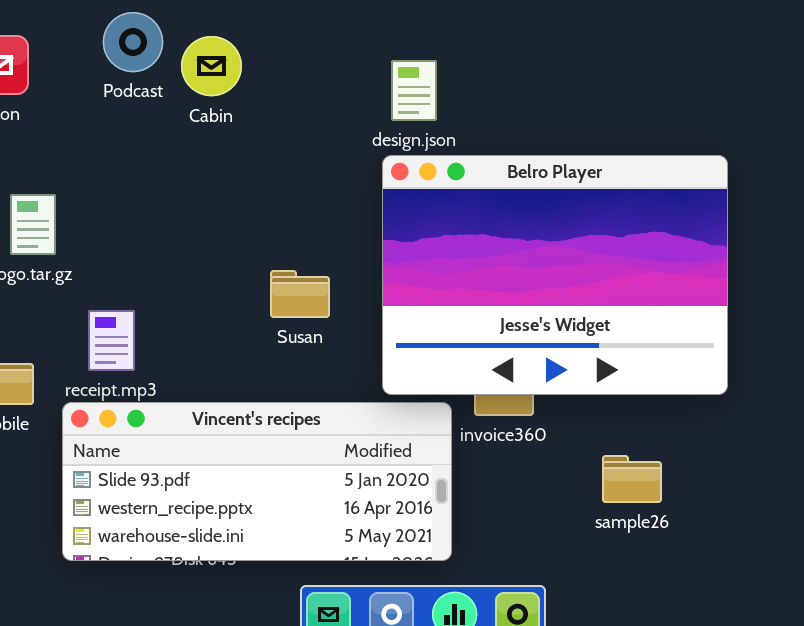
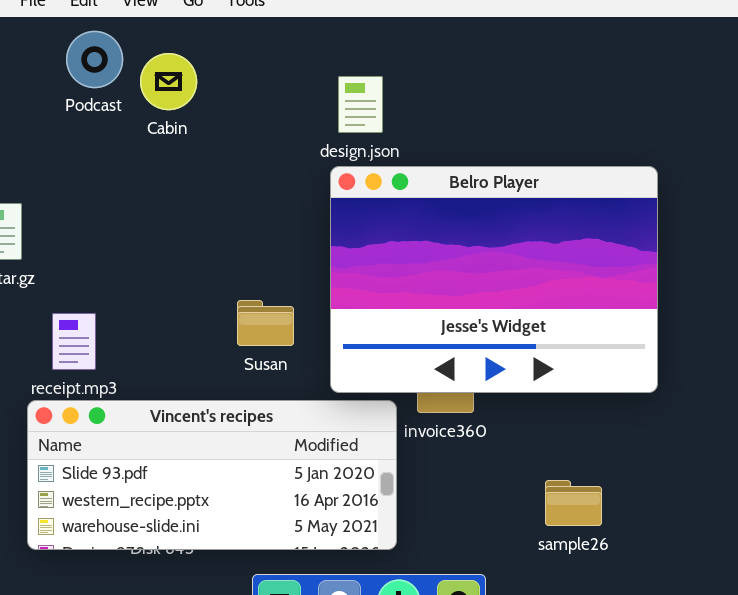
Susan: [270,270,330,318] -> [237,300,294,346], moved
sample26: [602,455,662,503] -> [545,480,602,526], moved

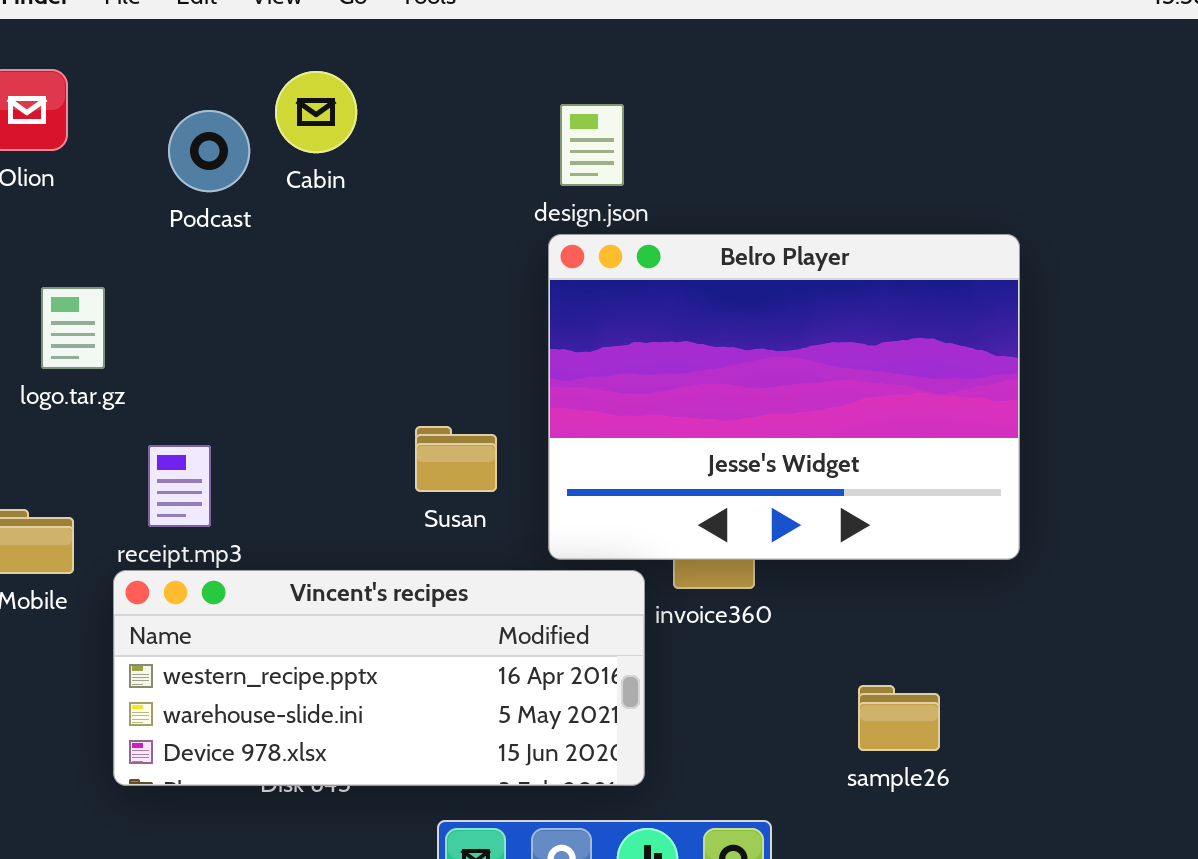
Podcast: [66,31,123,88] -> [168,110,250,192], moved
Vincent's recipes: [27,400,397,550] -> [113,570,645,786], scrolled down 1 row

